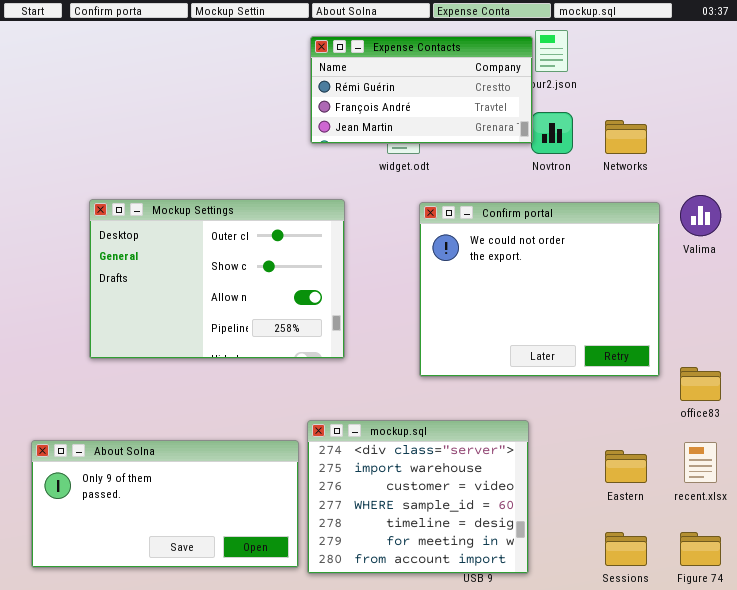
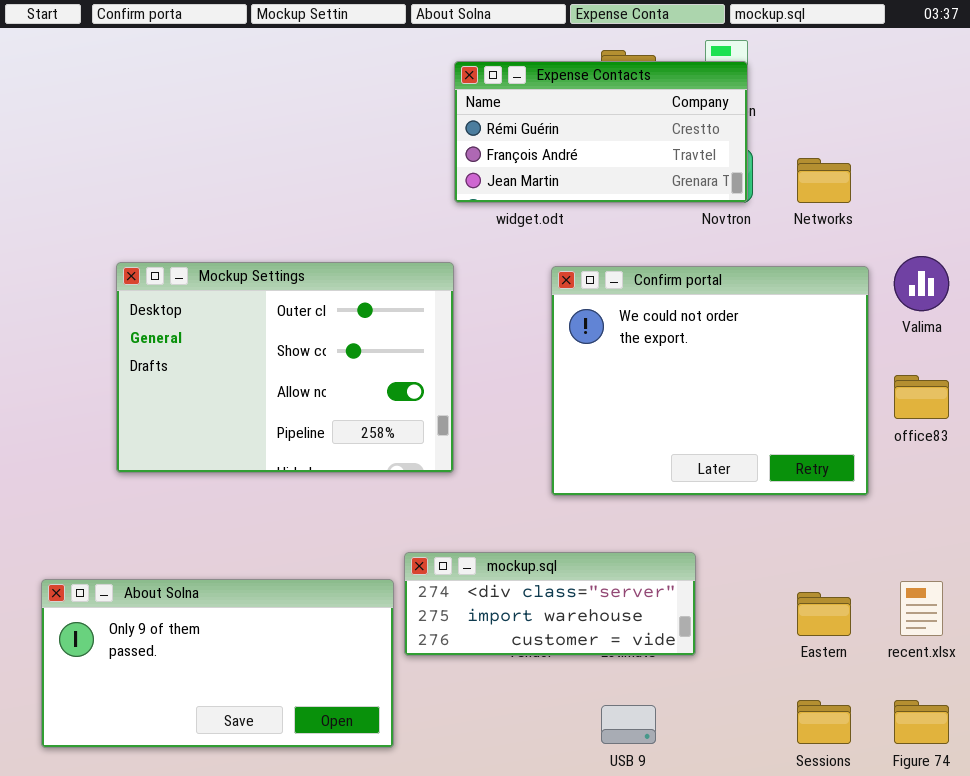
Expense Contacts: [310,36,533,144] -> [454,61,748,203], moved
office83: [680,367,721,401] -> [894,375,949,419], moved
mockup.sql: [307,420,529,574] -> [404,552,696,656], resized

